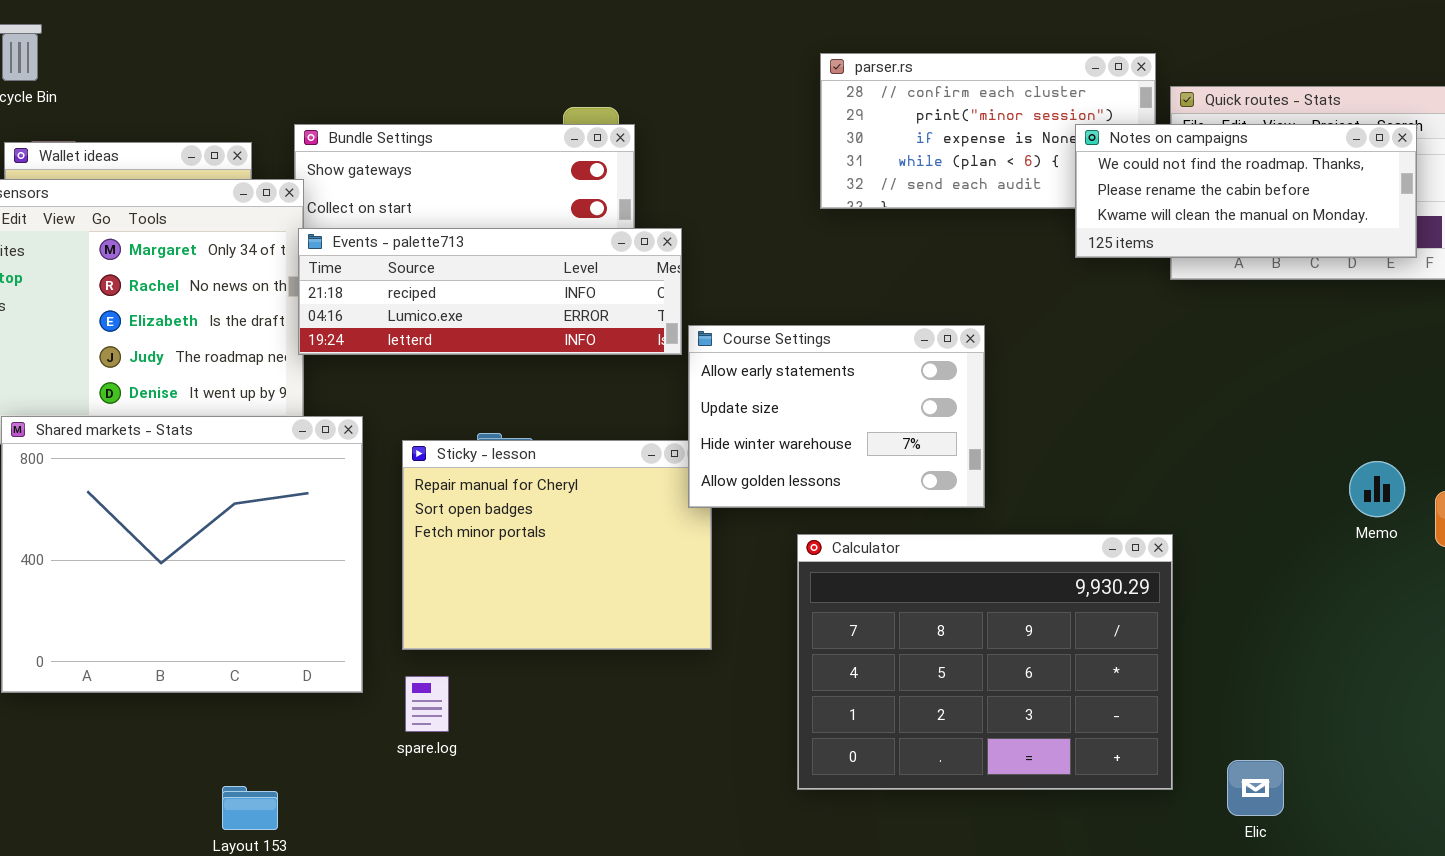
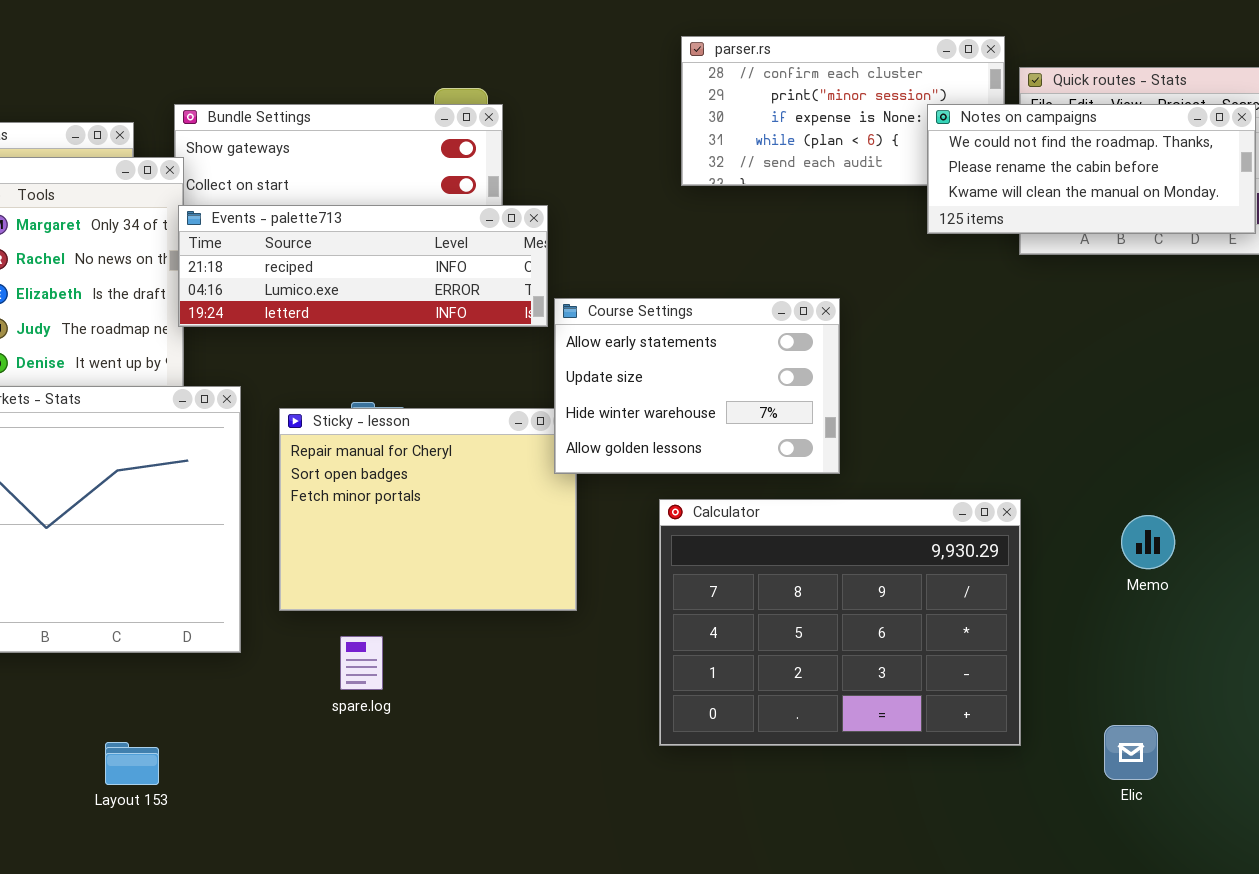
Memo: [1349,461,1405,517] -> [1121,515,1175,569], moved
spare.log: [405,676,449,732] -> [340,636,383,690], moved
Elic: [1227,760,1284,816] -> [1104,725,1158,780], moved

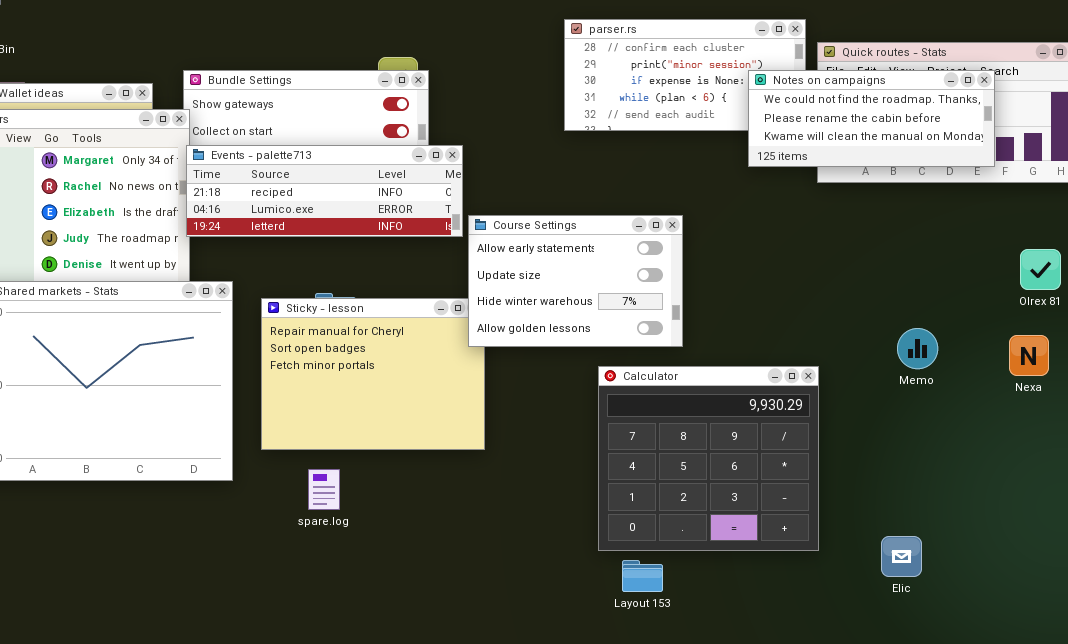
Calculator: [659,499,1021,746] -> [598,366,819,551], resized
Memo: [1121,515,1175,569] -> [897,328,938,369], moved
Layout 153: [105,742,159,785] -> [622,560,663,592], moved

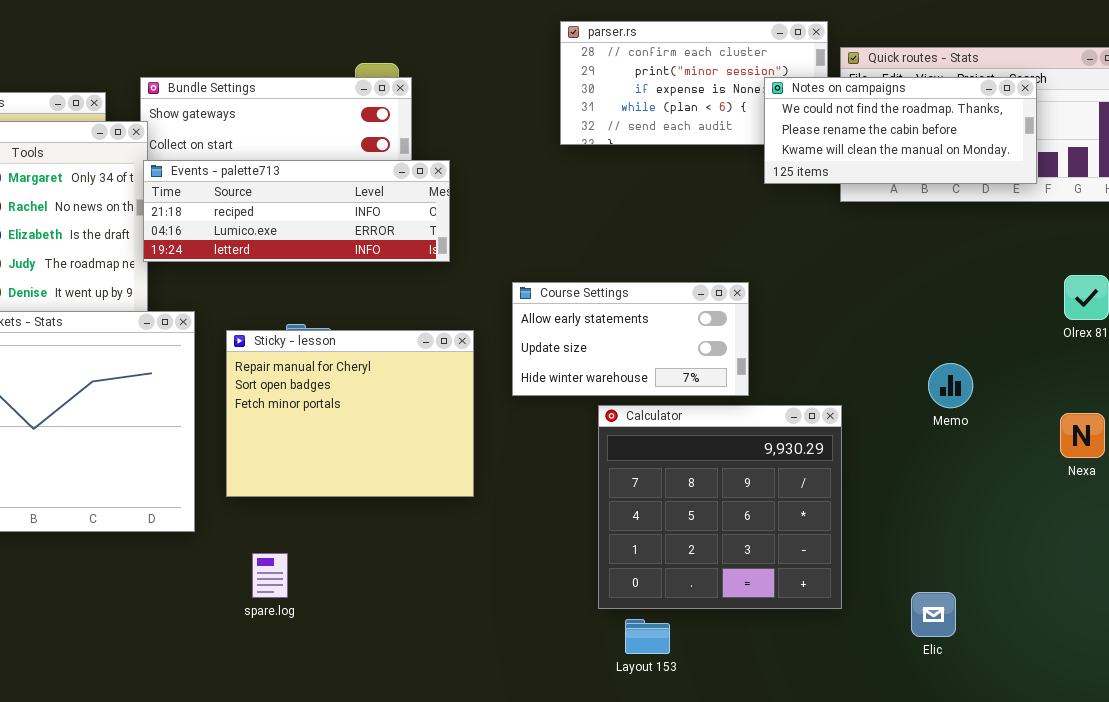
Course Settings: [468,215,683,347] -> [512,282,749,396], moved, resized
Nexa: [1009,335,1049,376] -> [1060,413,1105,458], moved
spare.log: [308,469,340,510] -> [252,553,288,598], moved

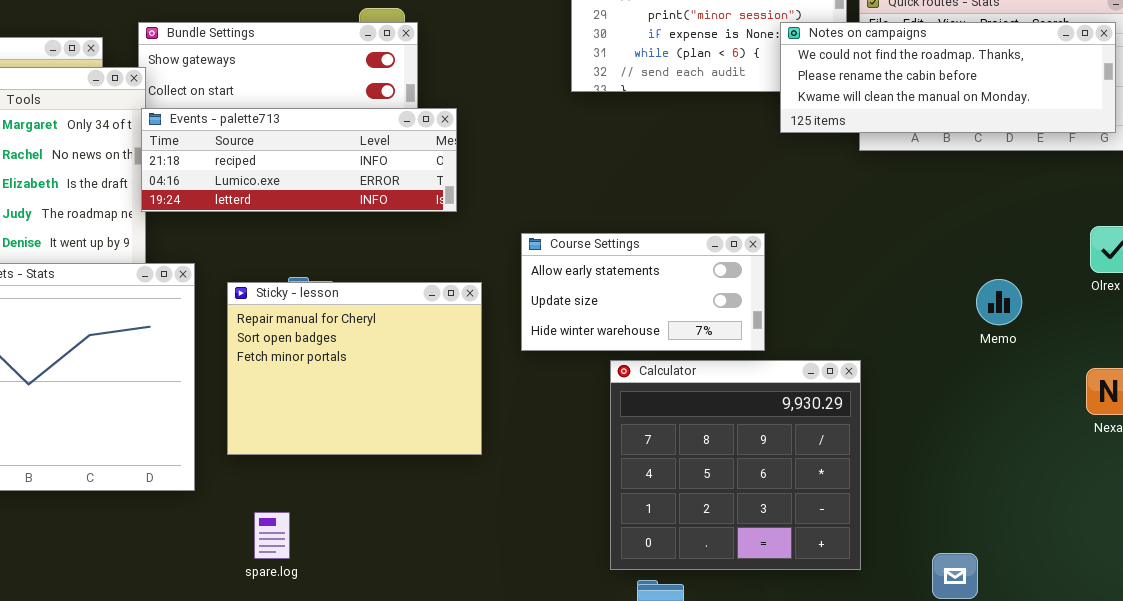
Notes on campaigns: [764,77,1037,184] -> [780,22,1116,133], resized
Memo: [928,363,973,408] -> [976,279,1022,325], moved

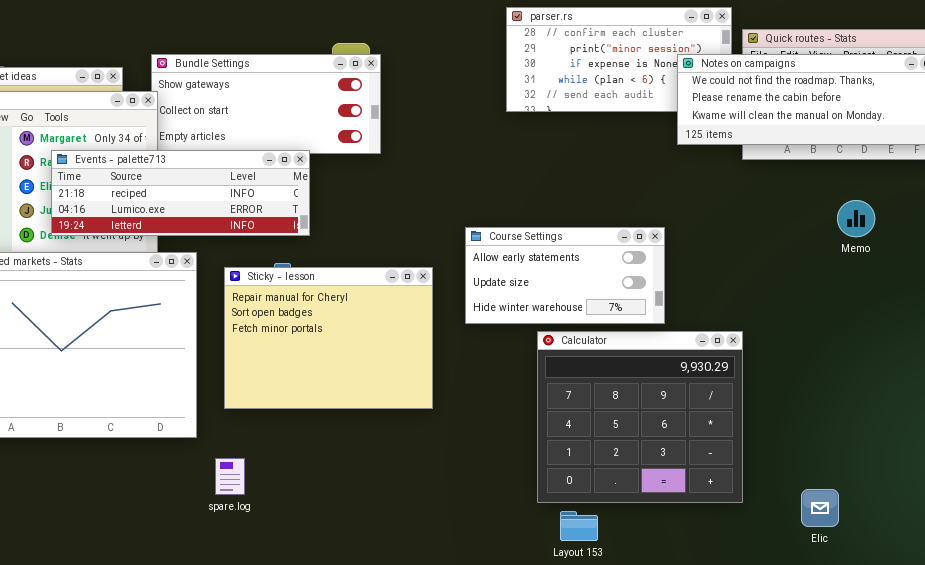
Events - palette713: [141,108,457,212] -> [51,150,310,236], moved
Memo: [976,279,1022,325] -> [837,200,875,237], moved
spare.log: [254,512,290,559] -> [215,458,245,495], moved

